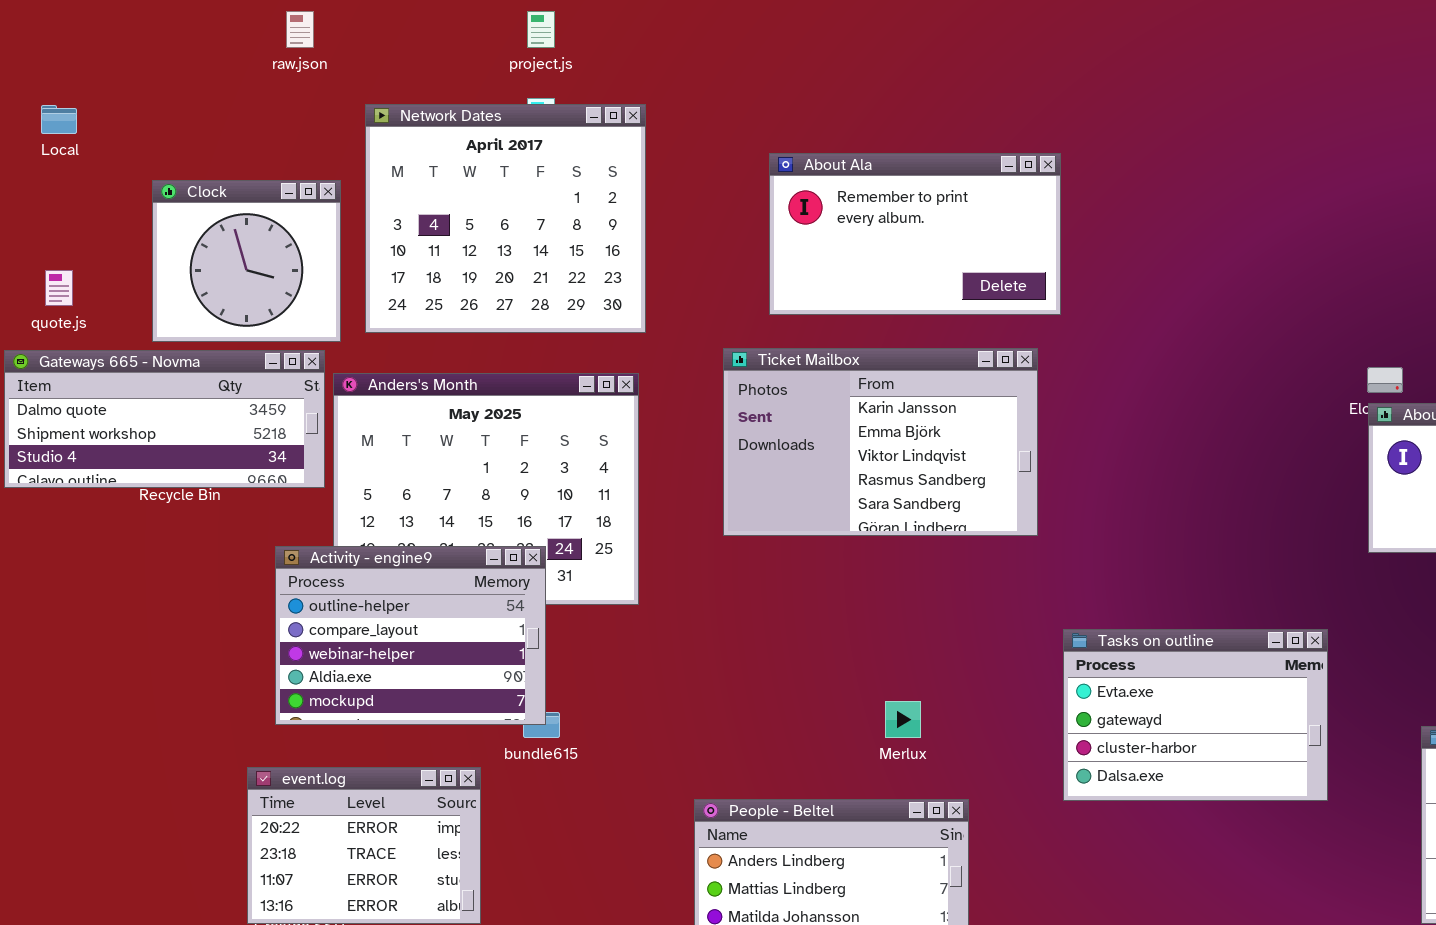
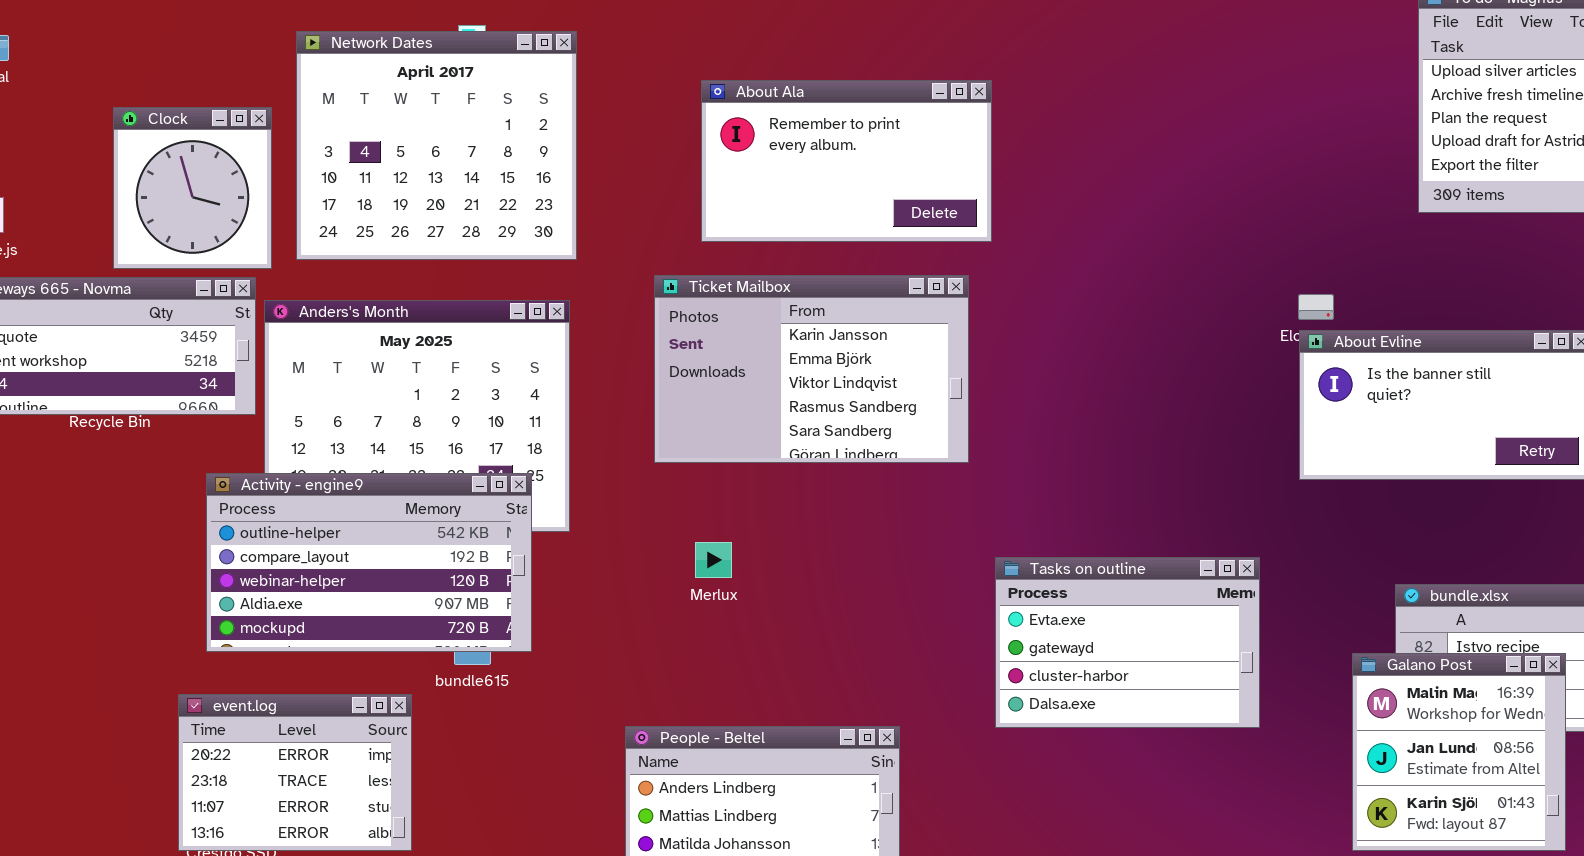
Clock: [152,180,341,342] -> [113,107,272,269], resized
Activity - engine9: [275,546,546,725] -> [206,473,532,652], resized
Merlux: [885,701,921,738] -> [695,542,732,578], moved

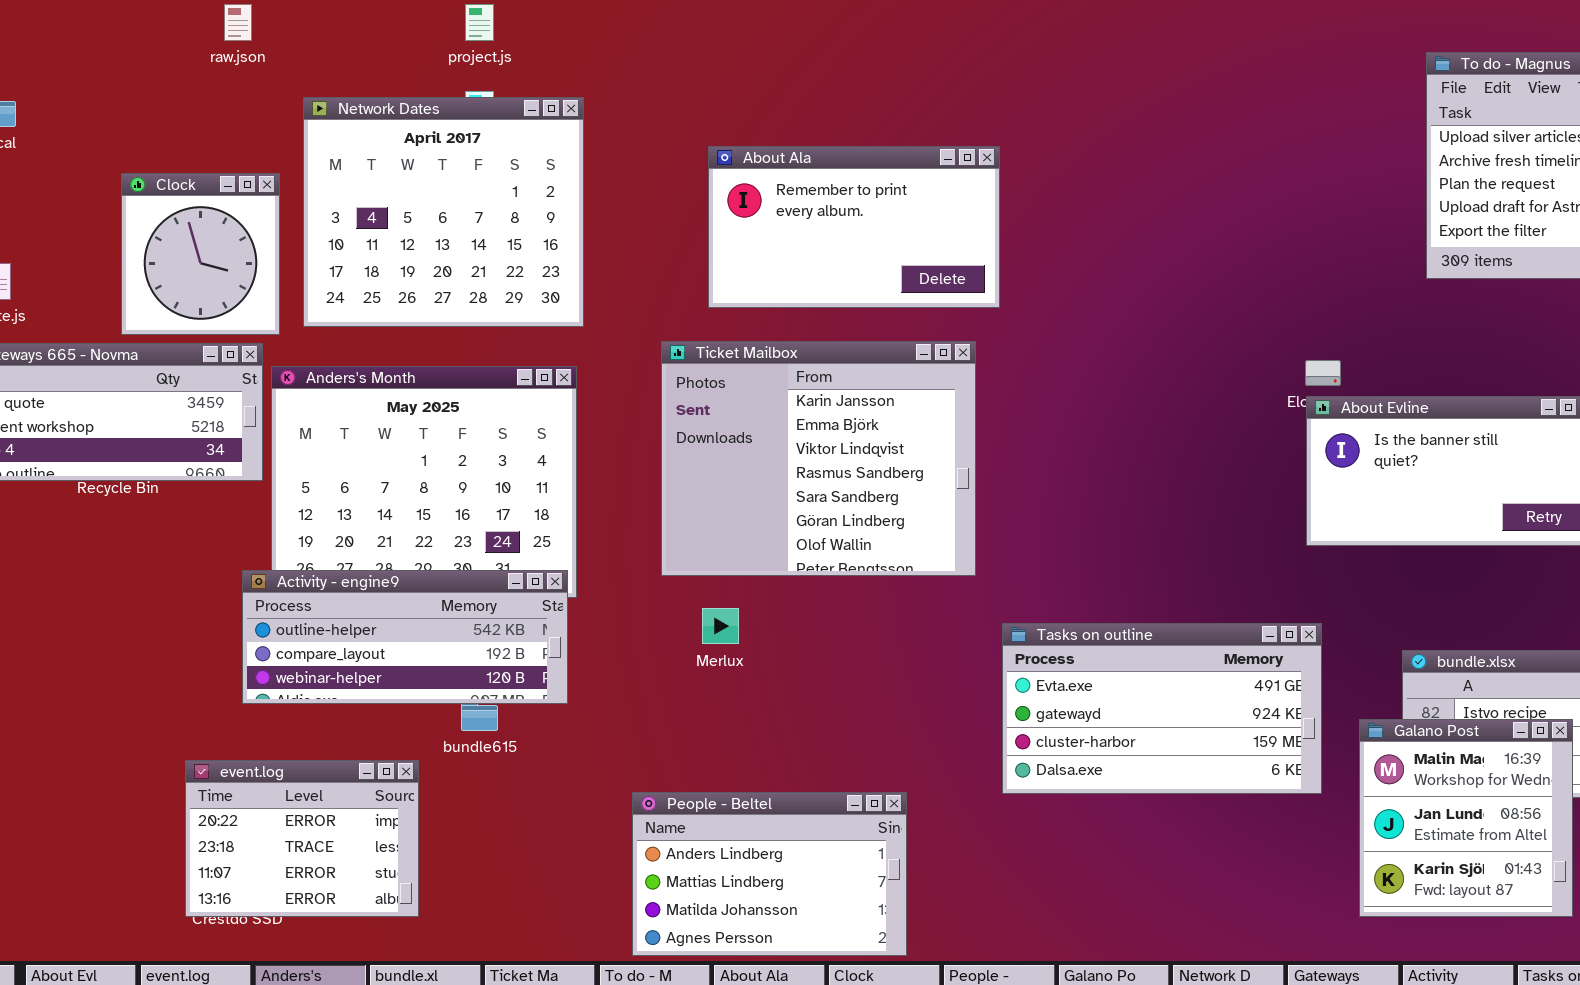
Ticket Mailbox: [654,275,969,463] -> [661,341,976,576], resized
Activity - engine9: [206,473,532,652] -> [242,570,568,704], moved, resized
Tasks on outline: [995,557,1260,728] -> [1002,623,1322,794], resized

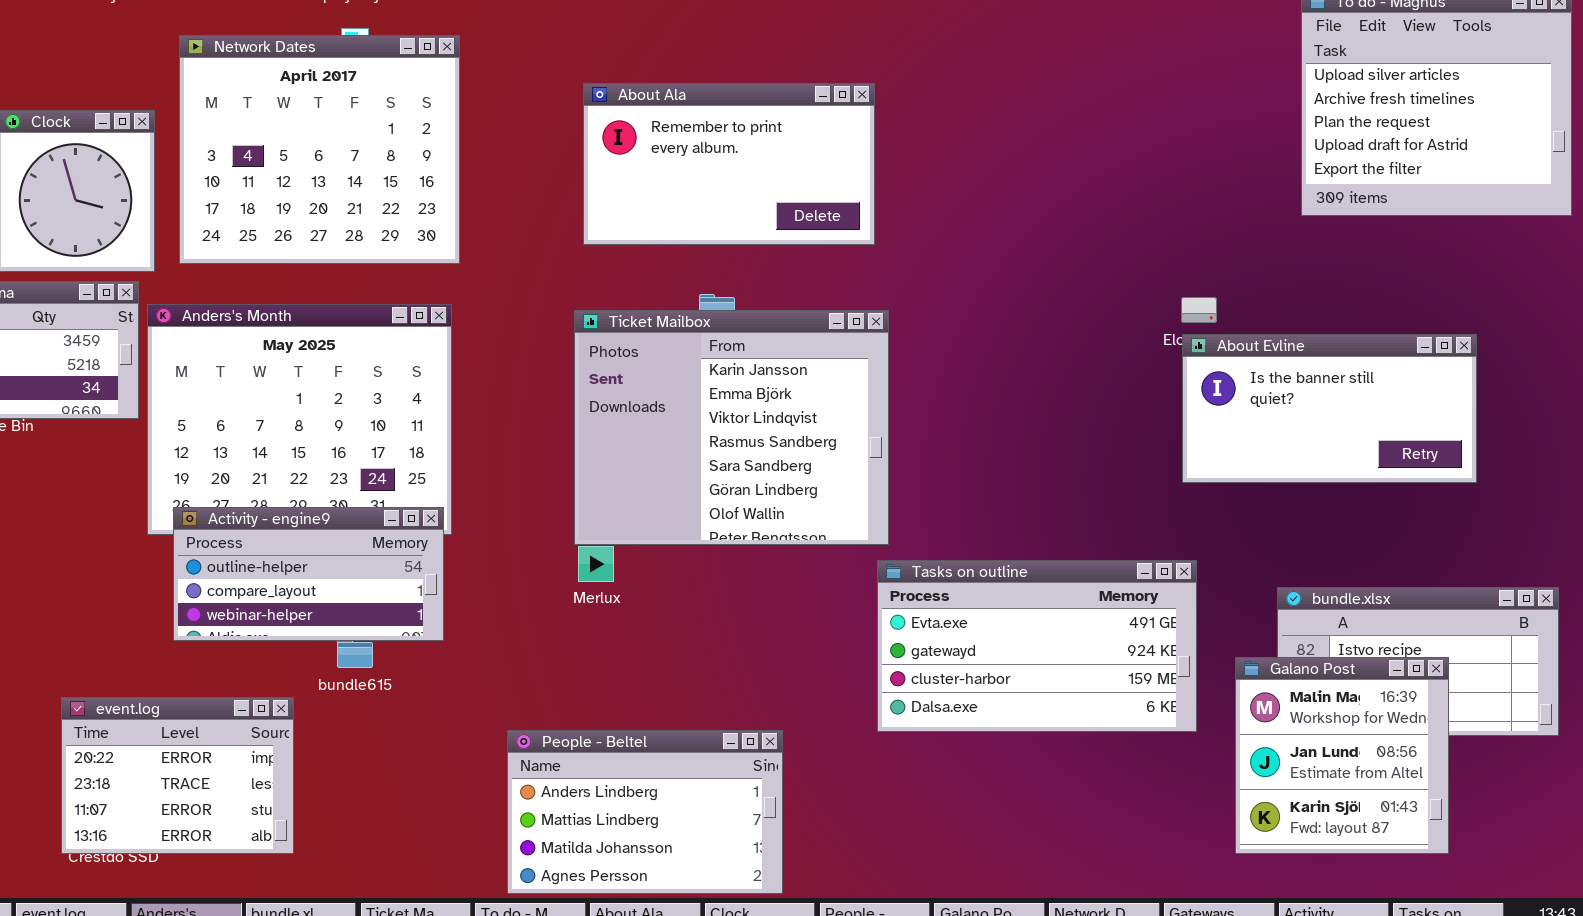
Ticket Mailbox: [661,341,976,576] -> [574,310,889,545], moved
Activity - engine9: [242,570,568,704] -> [173,507,444,641], resized

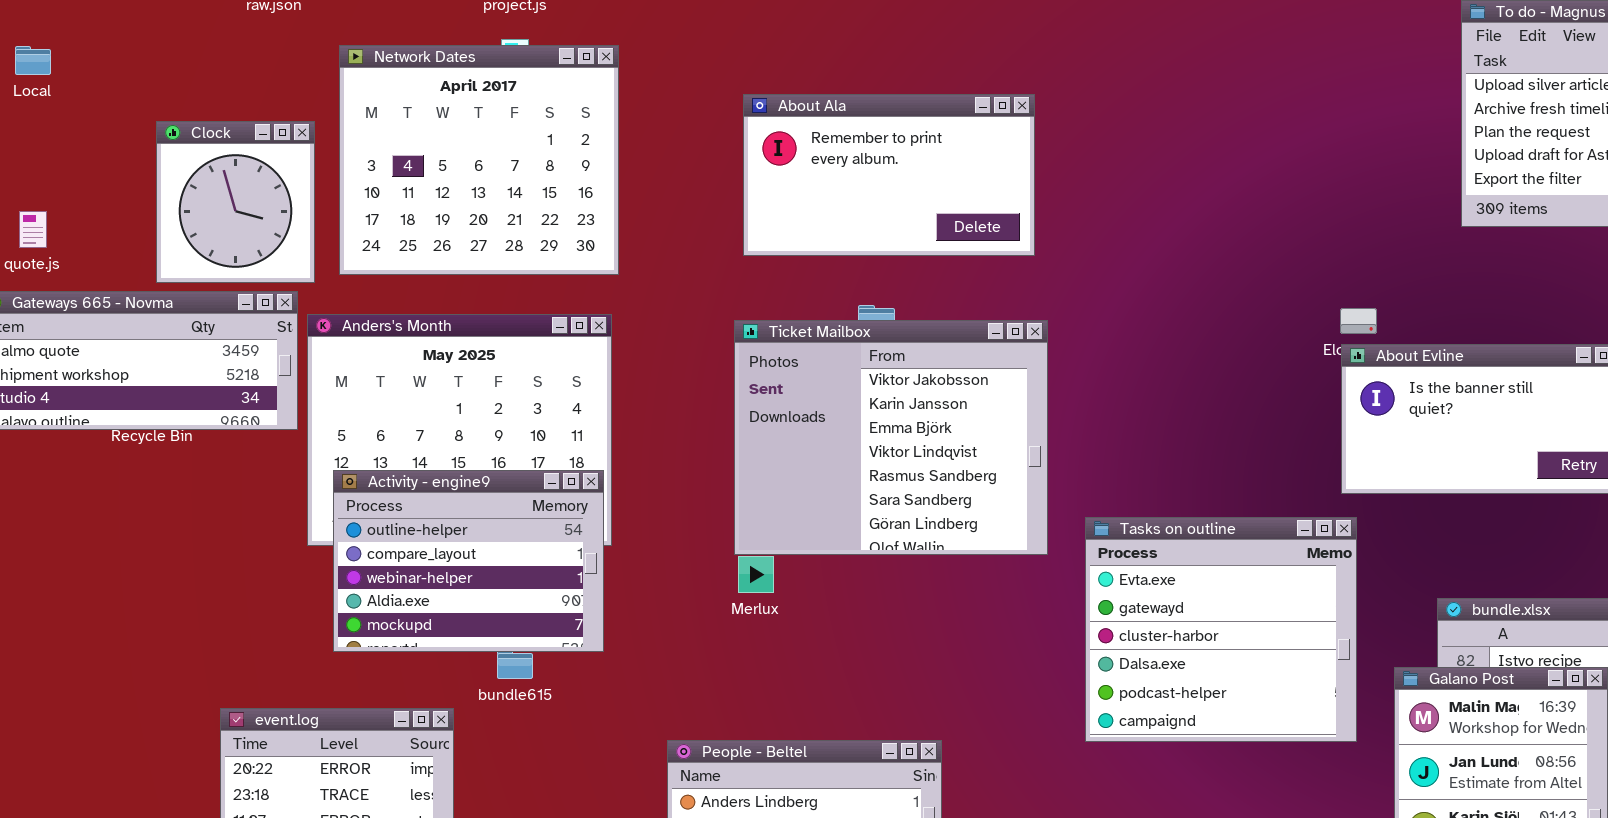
Ticket Mailbox: [574,310,889,545] -> [734,320,1048,555], scrolled up 1 row
Activity - engine9: [173,507,444,641] -> [333,470,604,652], resized
Tasks on outline: [877,560,1197,732] -> [1085,517,1357,742], resized

